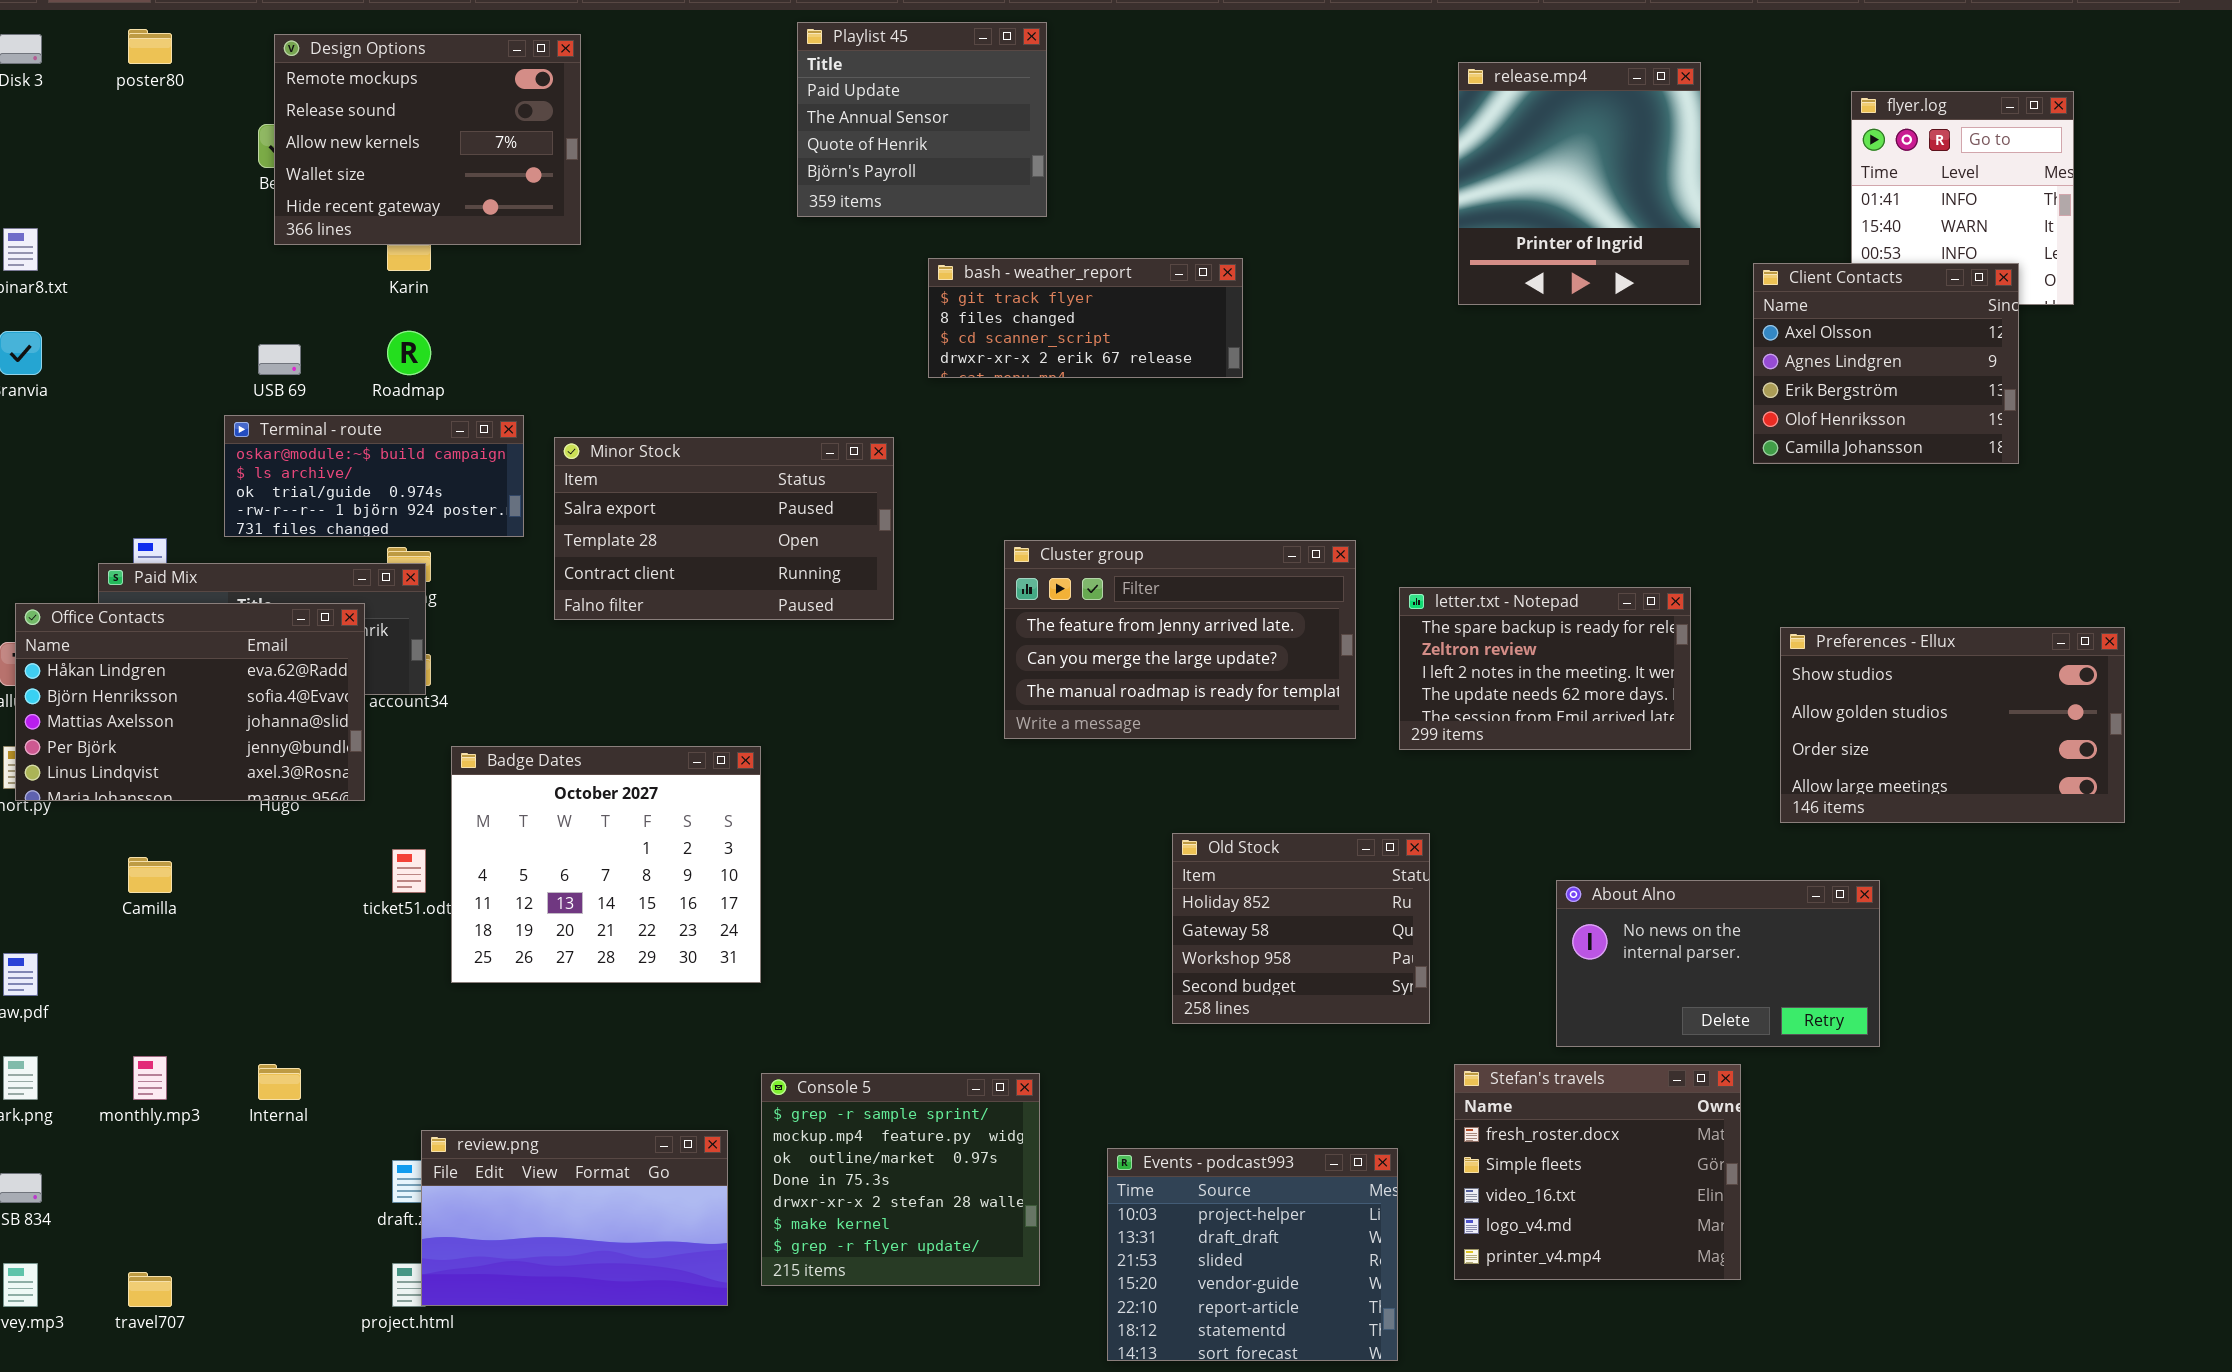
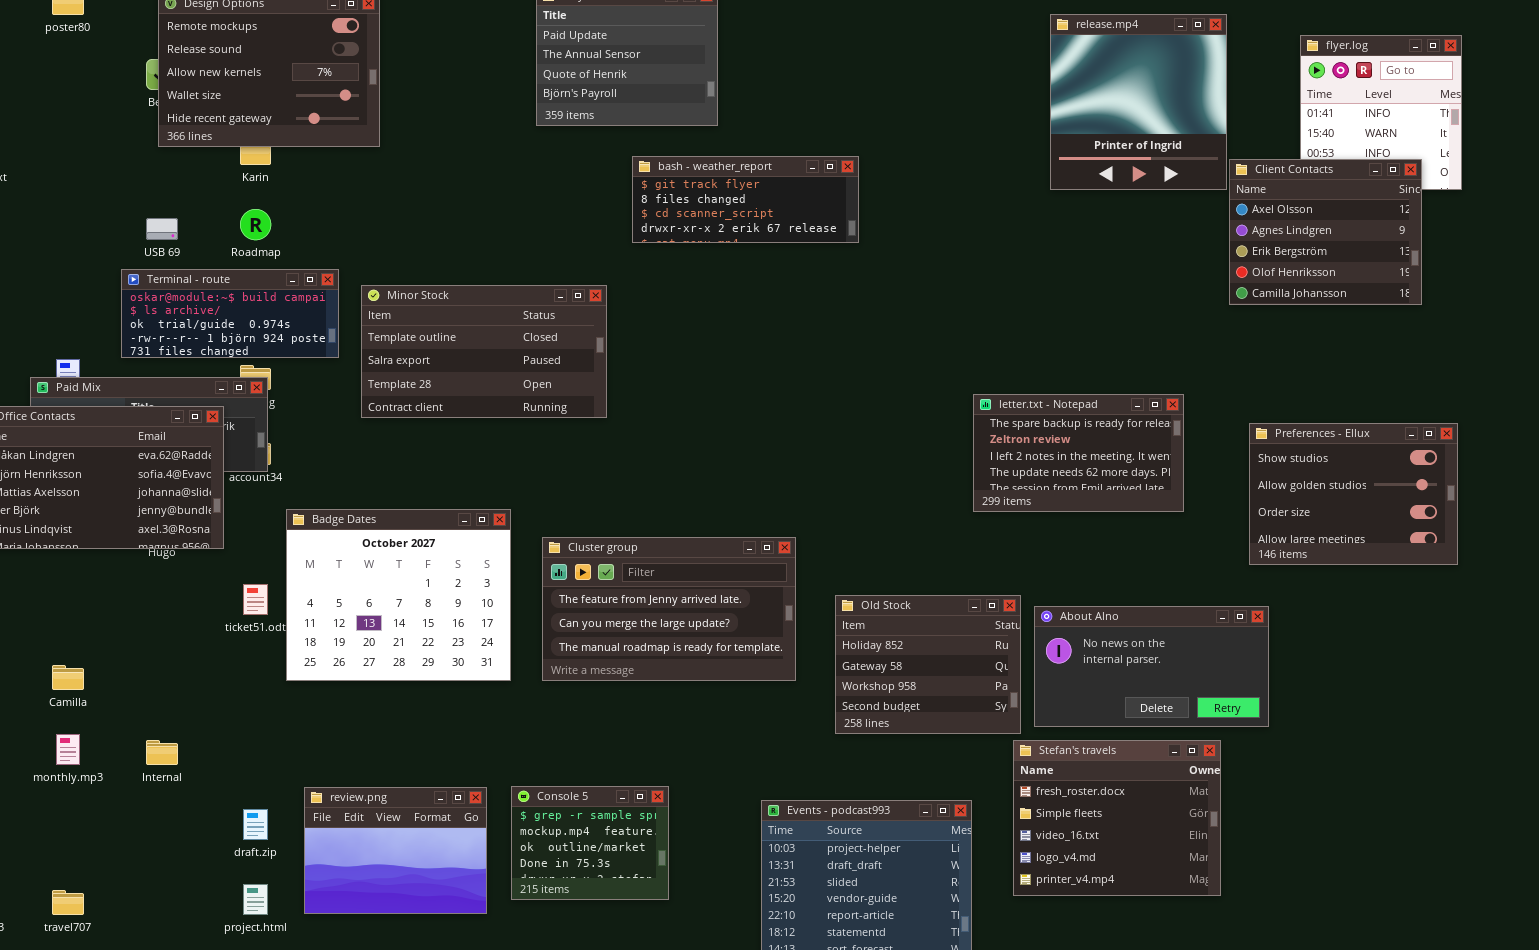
release.mp4: [1458,62,1701,305] -> [1050,14,1227,190], moved
Minor Stock: [554,437,894,620] -> [361,285,607,418], scrolled up 1 row
Cluster group: [1004,540,1356,739] -> [542,537,796,681], moved
Preferences - Ellux: [1780,627,2125,823] -> [1249,423,1458,565], resized
Old Stock: [1172,833,1430,1024] -> [835,595,1021,734], moved
Camilla: [128,857,172,893] -> [52,665,84,690], moved
About Alno: [1556,880,1880,1047] -> [1034,606,1269,727], moved
Console 5: [761,1073,1040,1286] -> [511,786,669,900], resized
review.png: [421,1130,728,1306] -> [304,787,487,914], resized

